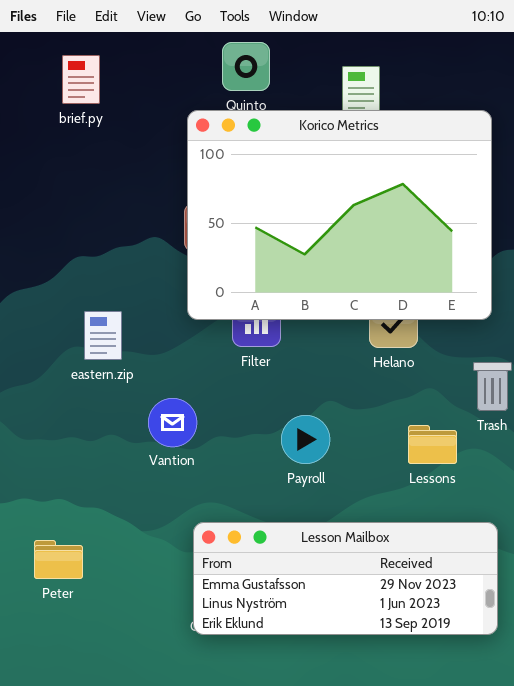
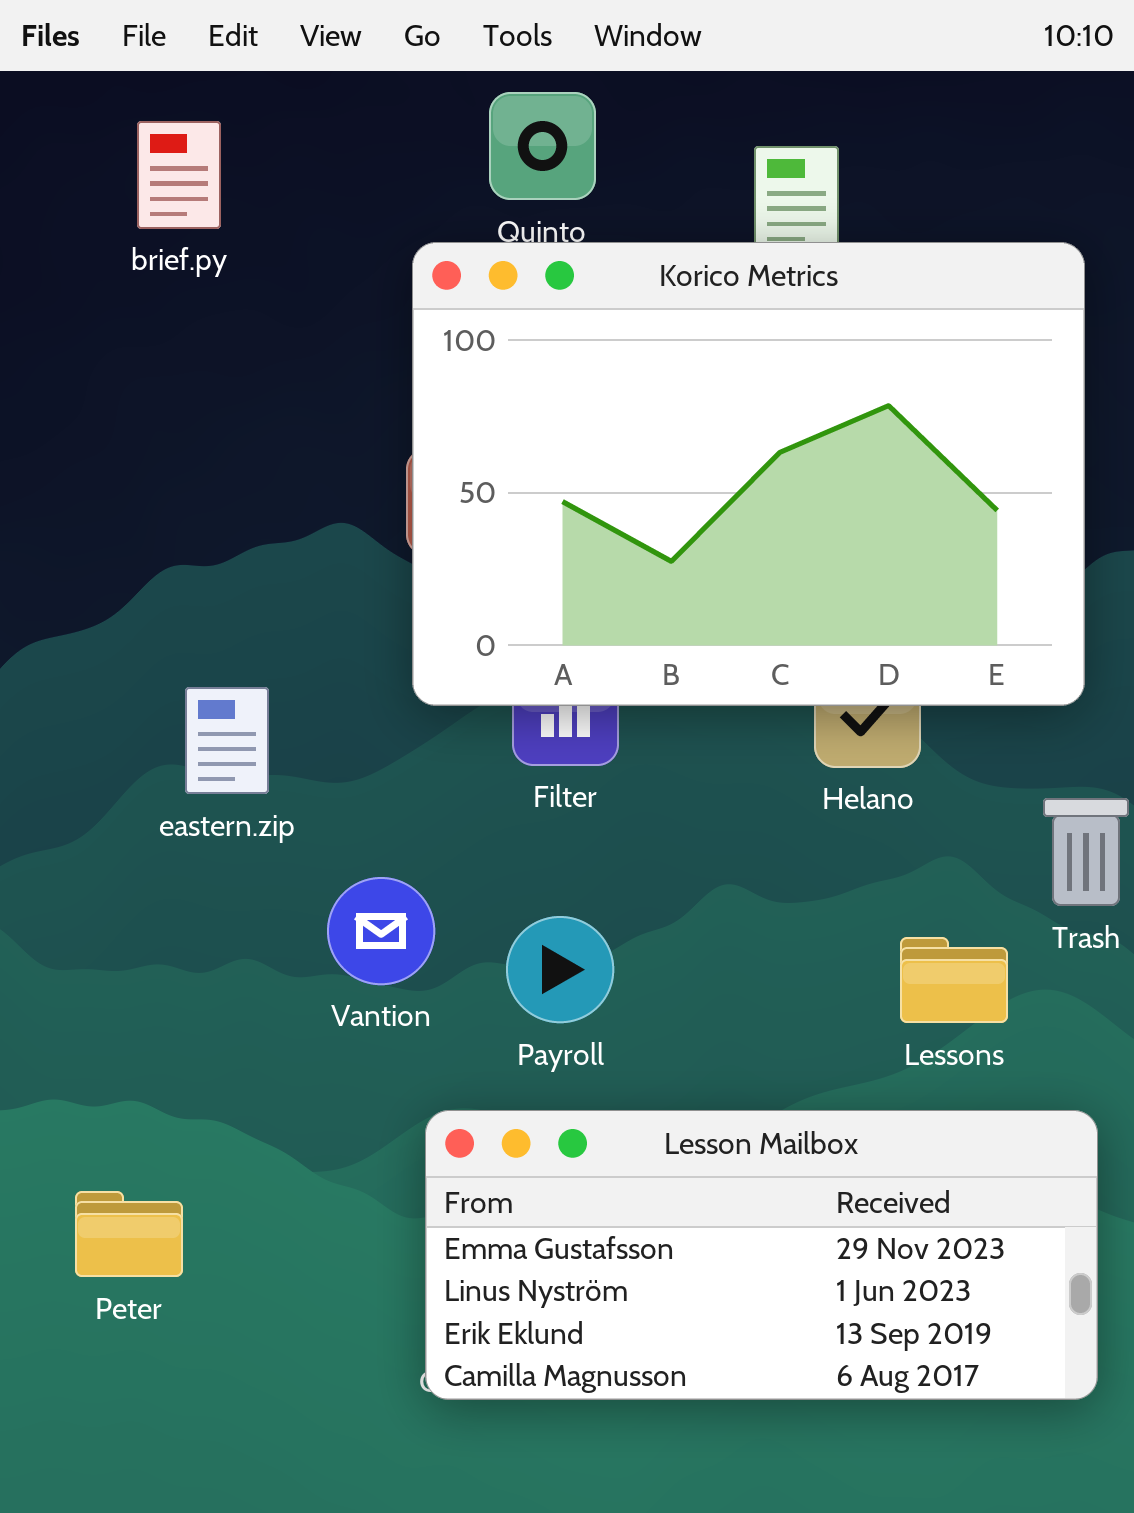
Payroll: [281,415,330,464] -> [506,916,614,1023], moved
Lesson Mailbox: [193,522,498,635] -> [425,1110,1098,1400], resized

